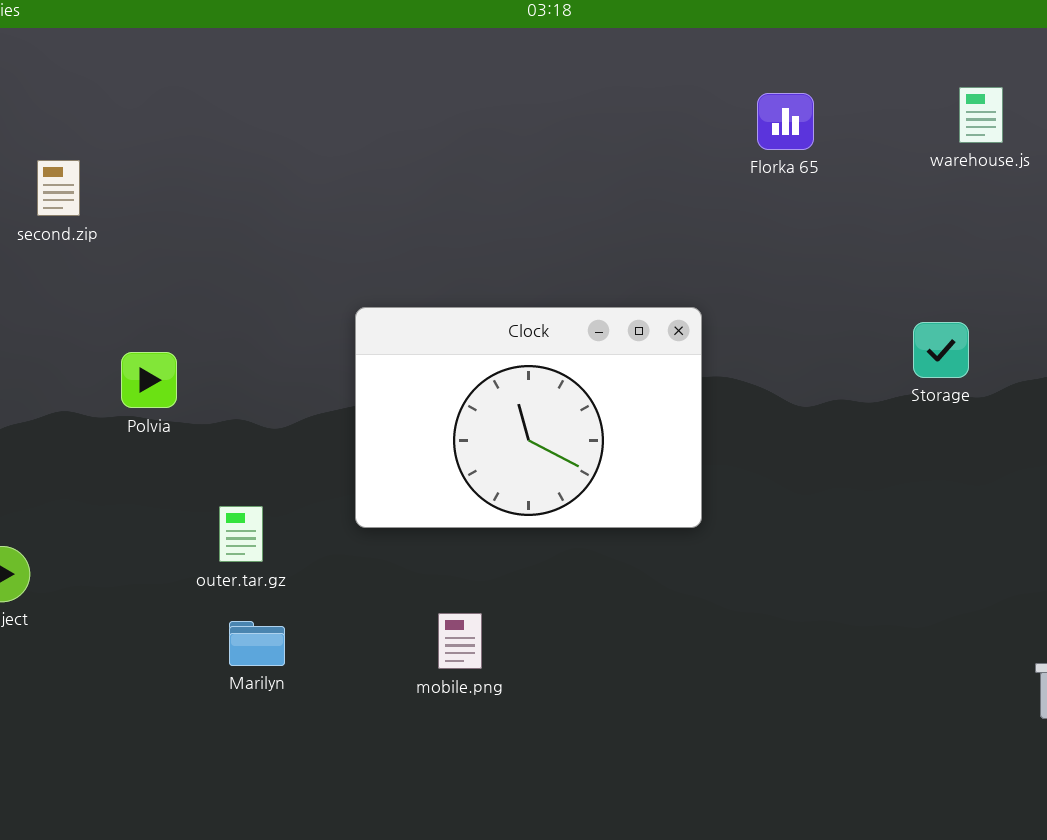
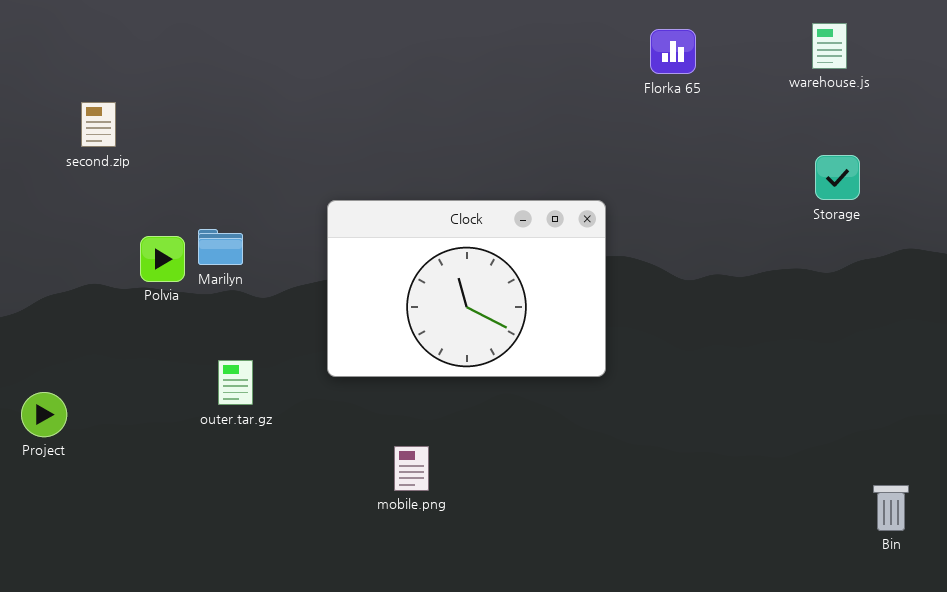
second.zip: [37,160,80,216] -> [81,102,116,147], moved
Storage: [913,322,969,378] -> [815,155,860,200], moved
Marilyn: [229,621,285,666] -> [198,229,243,265], moved

